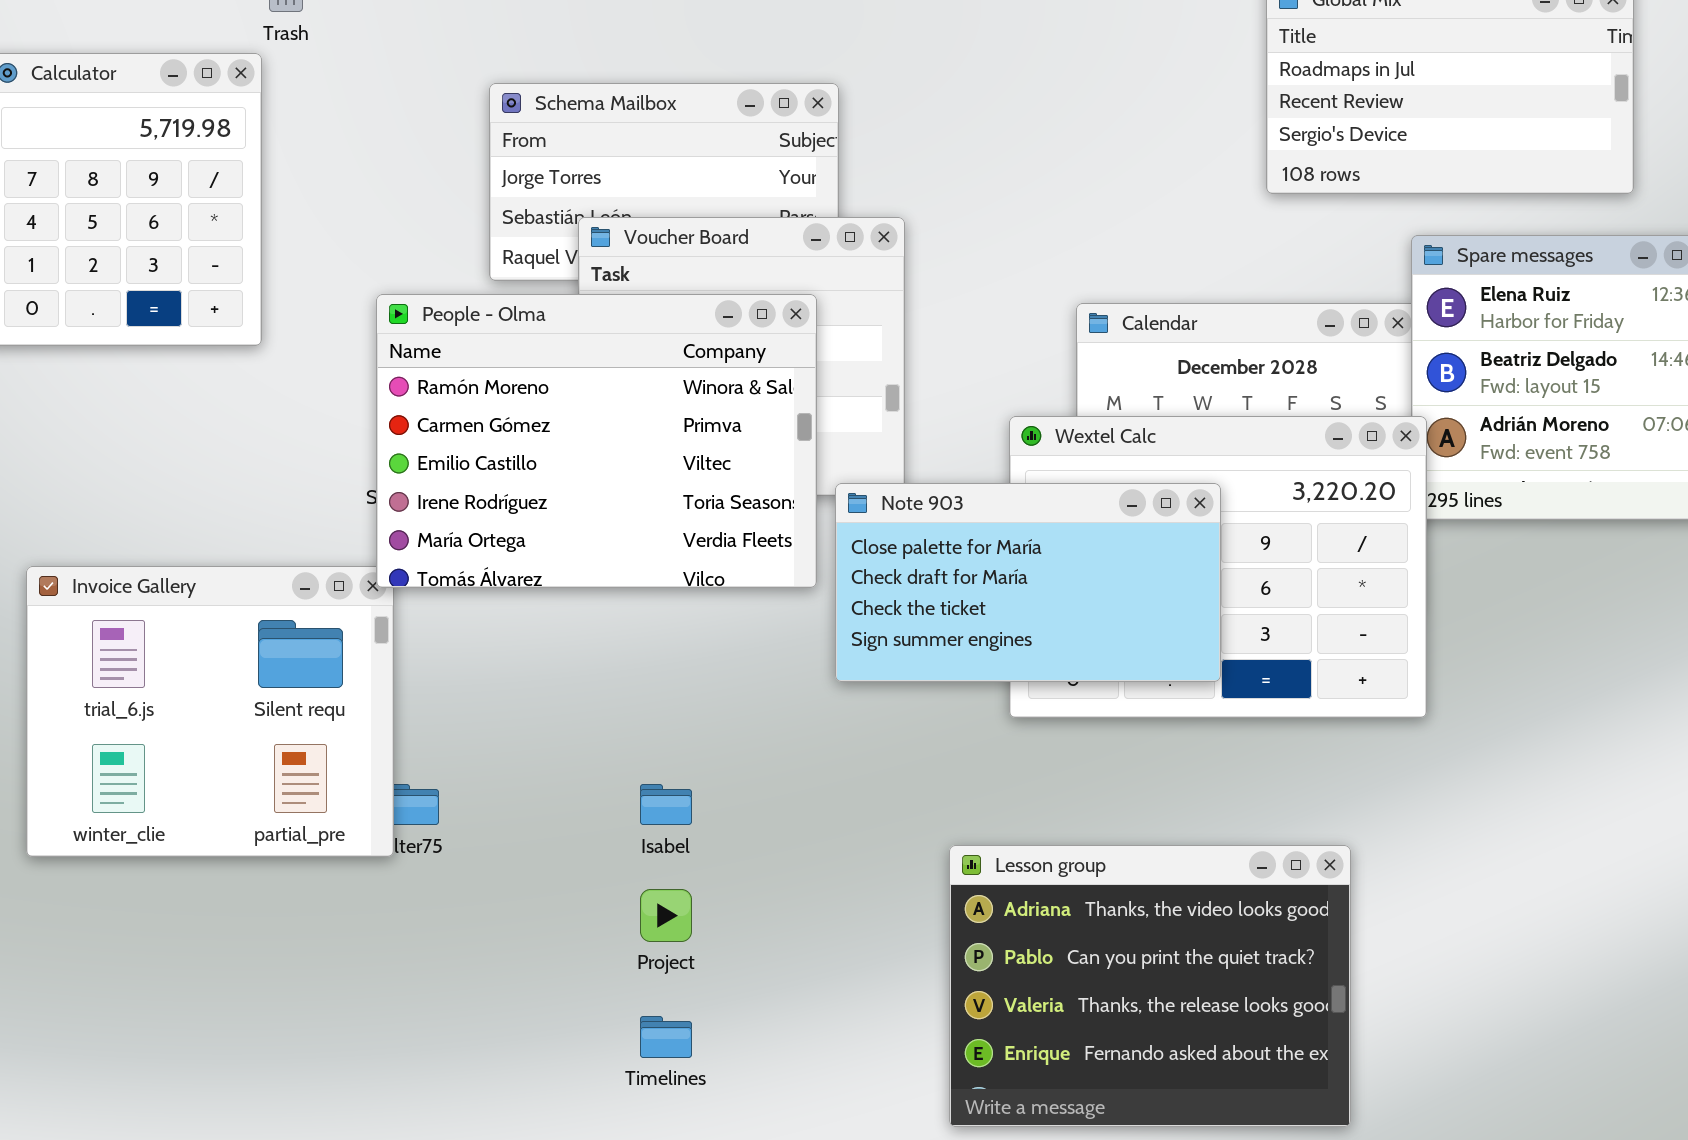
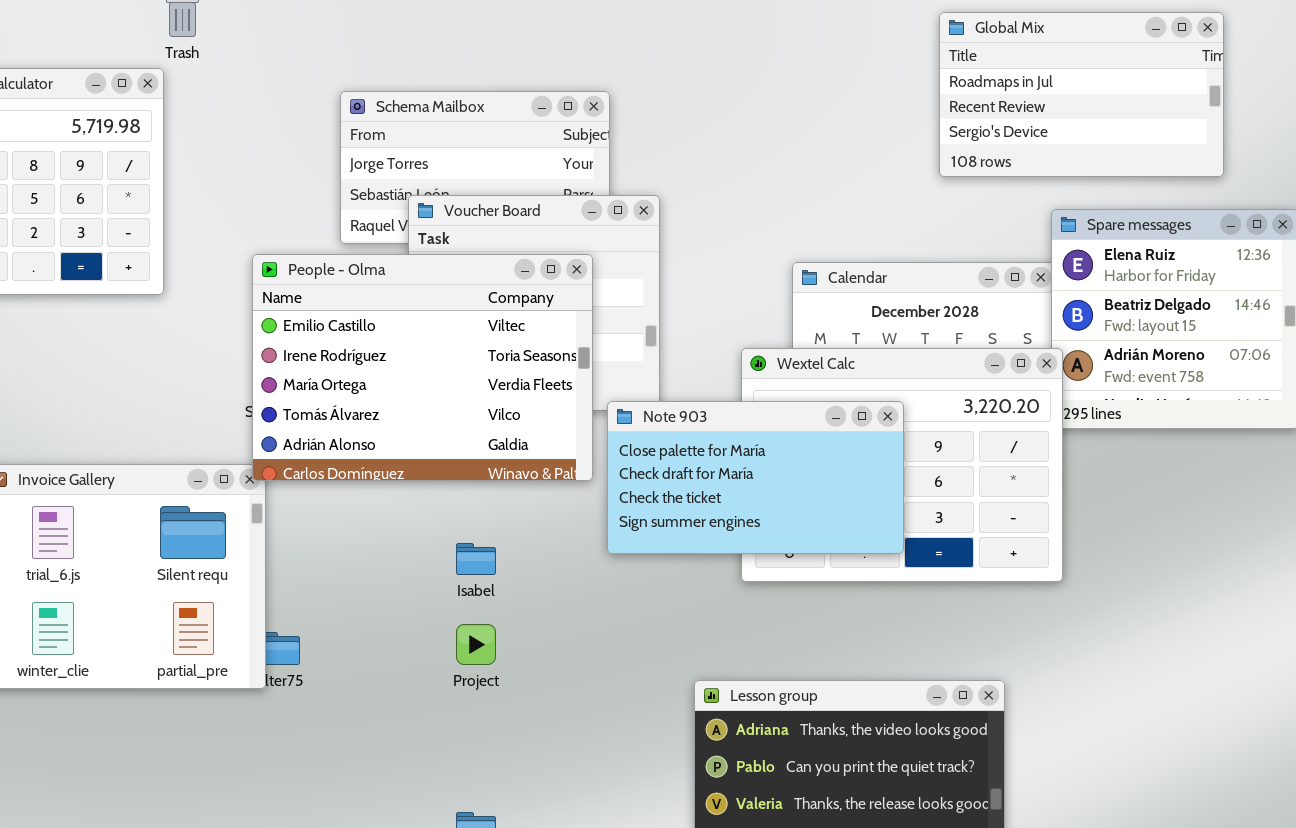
People - Olma: [376,294,817,588] -> [252,254,593,481], scrolled down 2 rows
Isabel: [640,784,692,825] -> [456,543,496,575], moved
Project: [640,889,692,942] -> [456,624,496,665], moved

